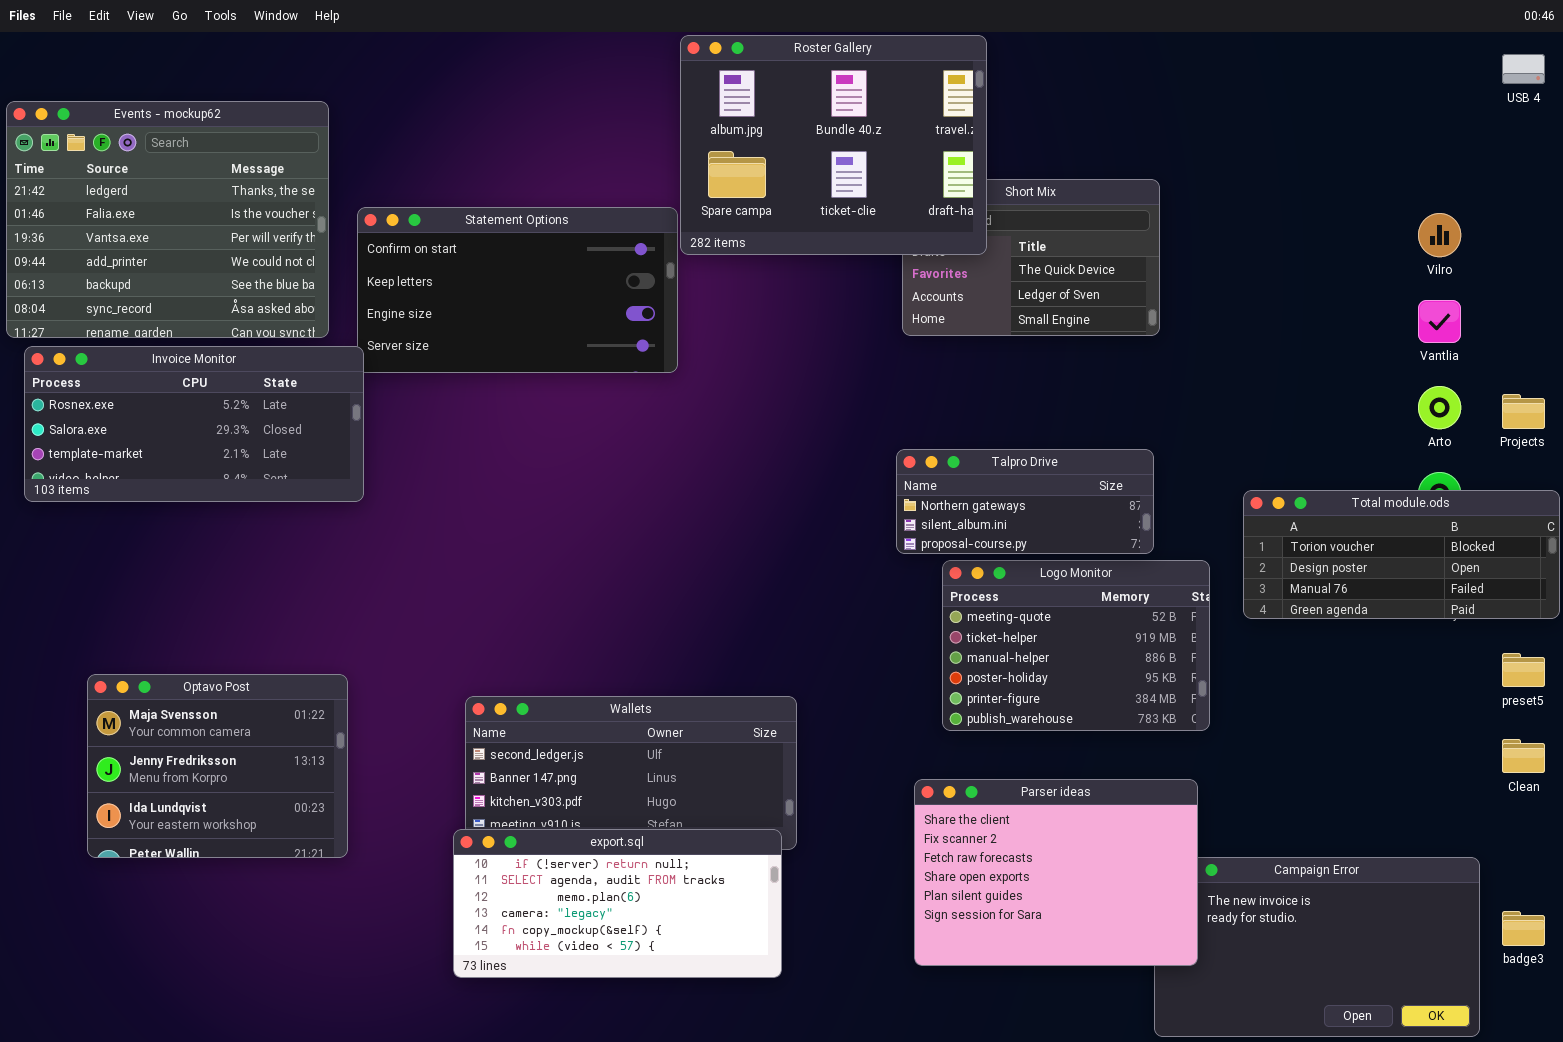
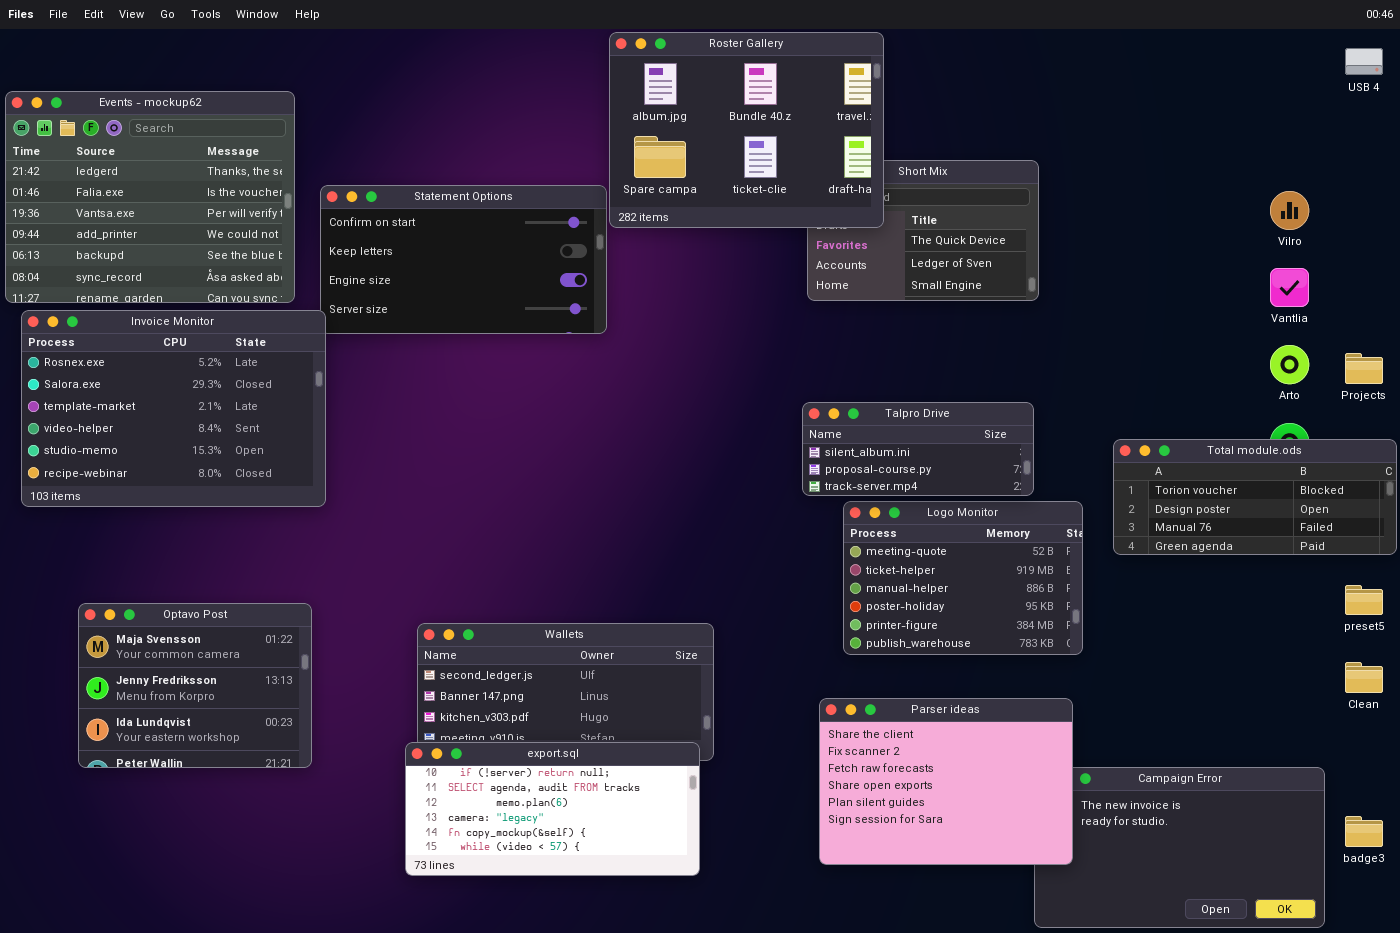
Invoice Monitor: [24,346,364,502] -> [21,310,326,507], resized
Talpro Drive: [896,449,1154,554] -> [802,402,1034,496], scrolled down 1 row

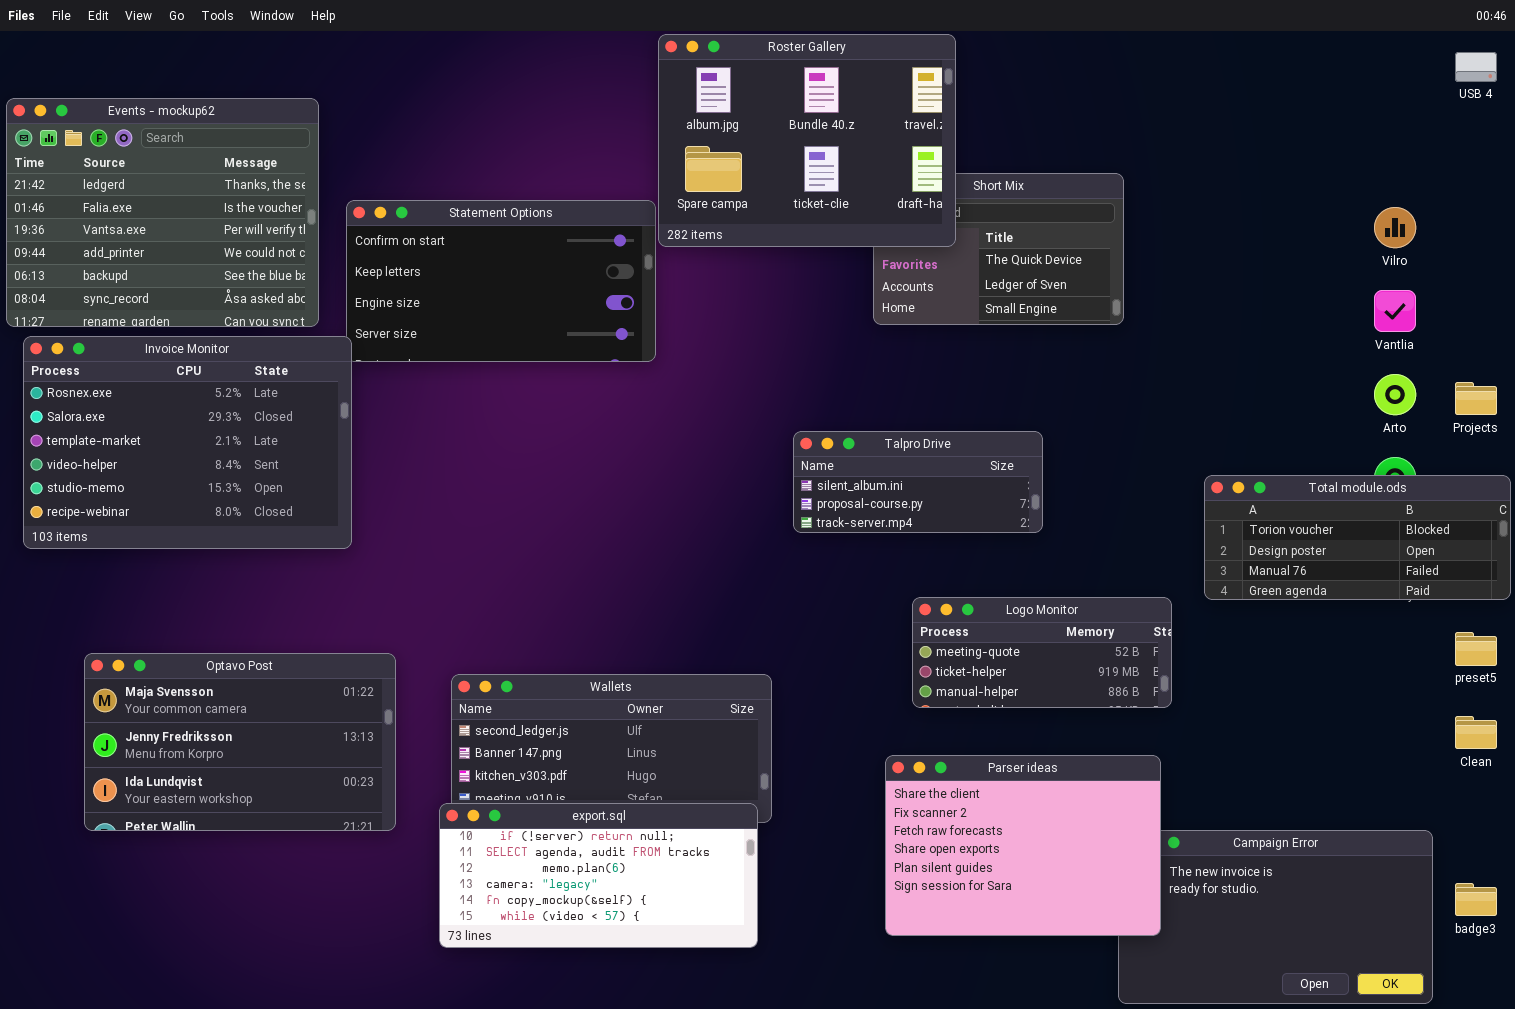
Talpro Drive: [802,402,1034,496] -> [793,431,1043,533], moved
Logo Monitor: [843,501,1083,655] -> [912,597,1172,708], resized
Optavo Post: [78,603,312,768] -> [84,653,396,831], resized

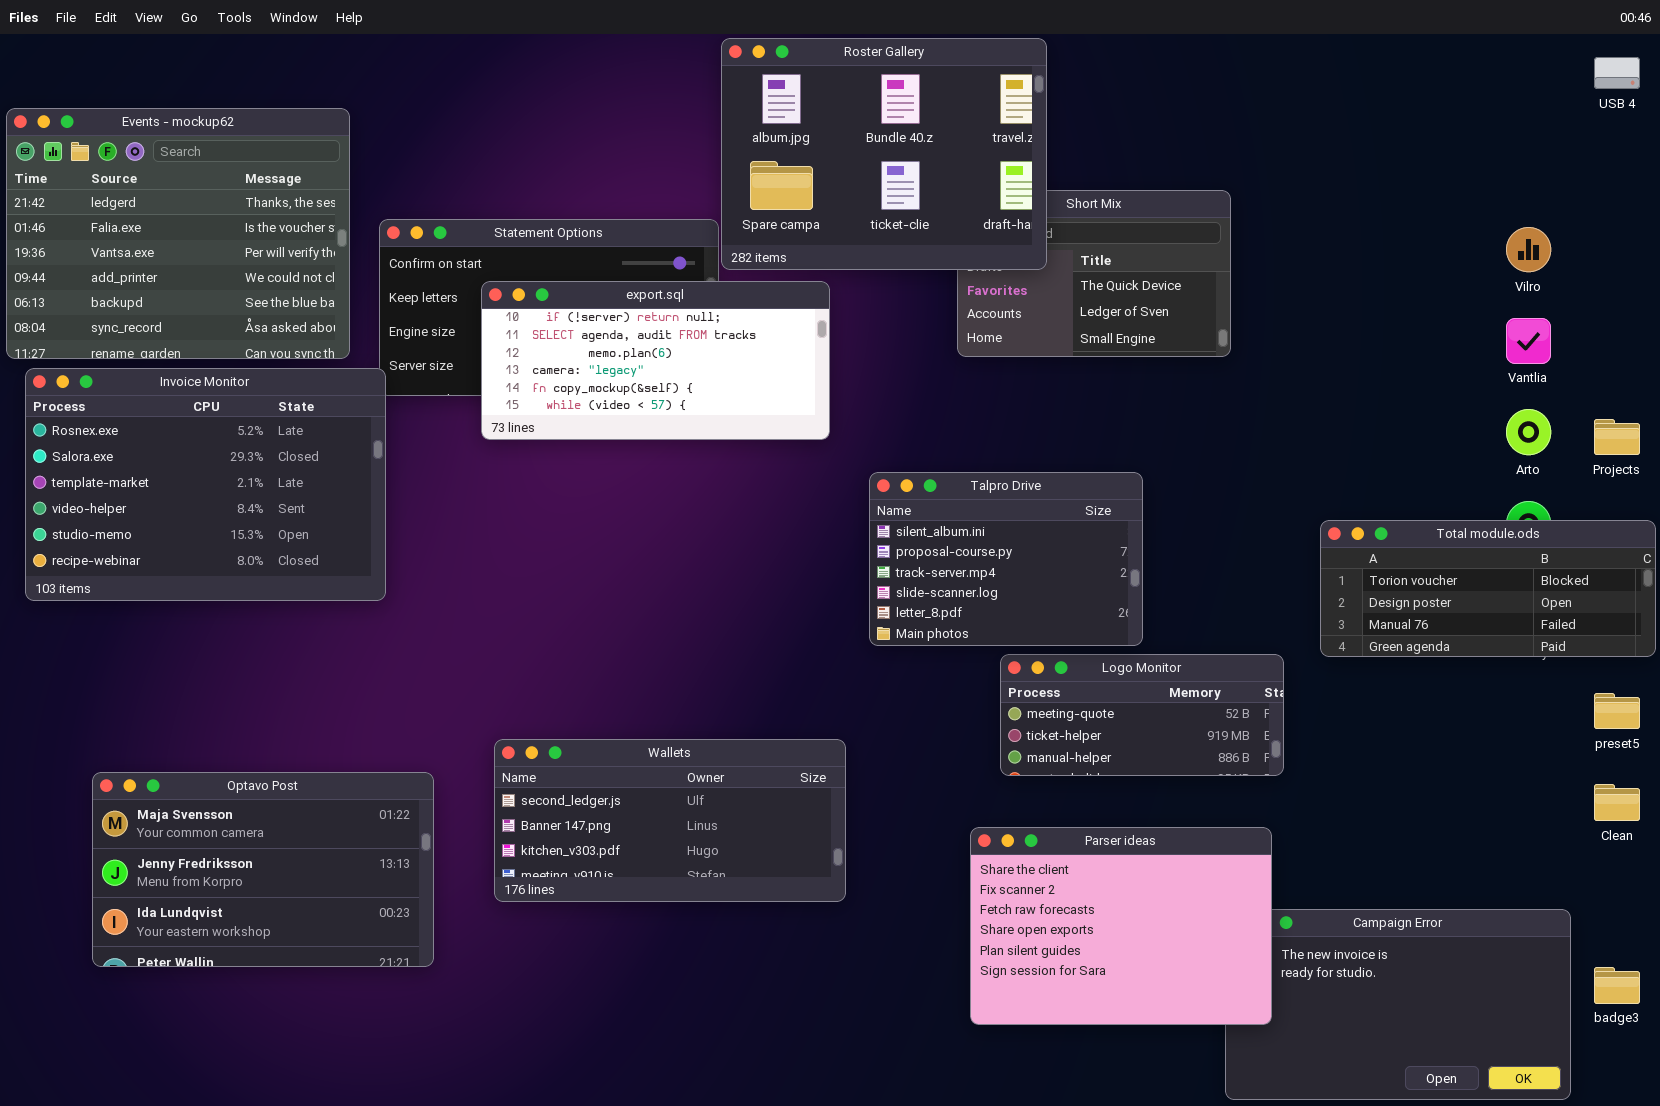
Talpro Drive: [793,431,1043,533] -> [869,472,1143,646], resized
Optavo Post: [84,653,396,831] -> [92,772,434,967], moved
export.sql: [439,803,758,948] -> [481,281,830,440], moved

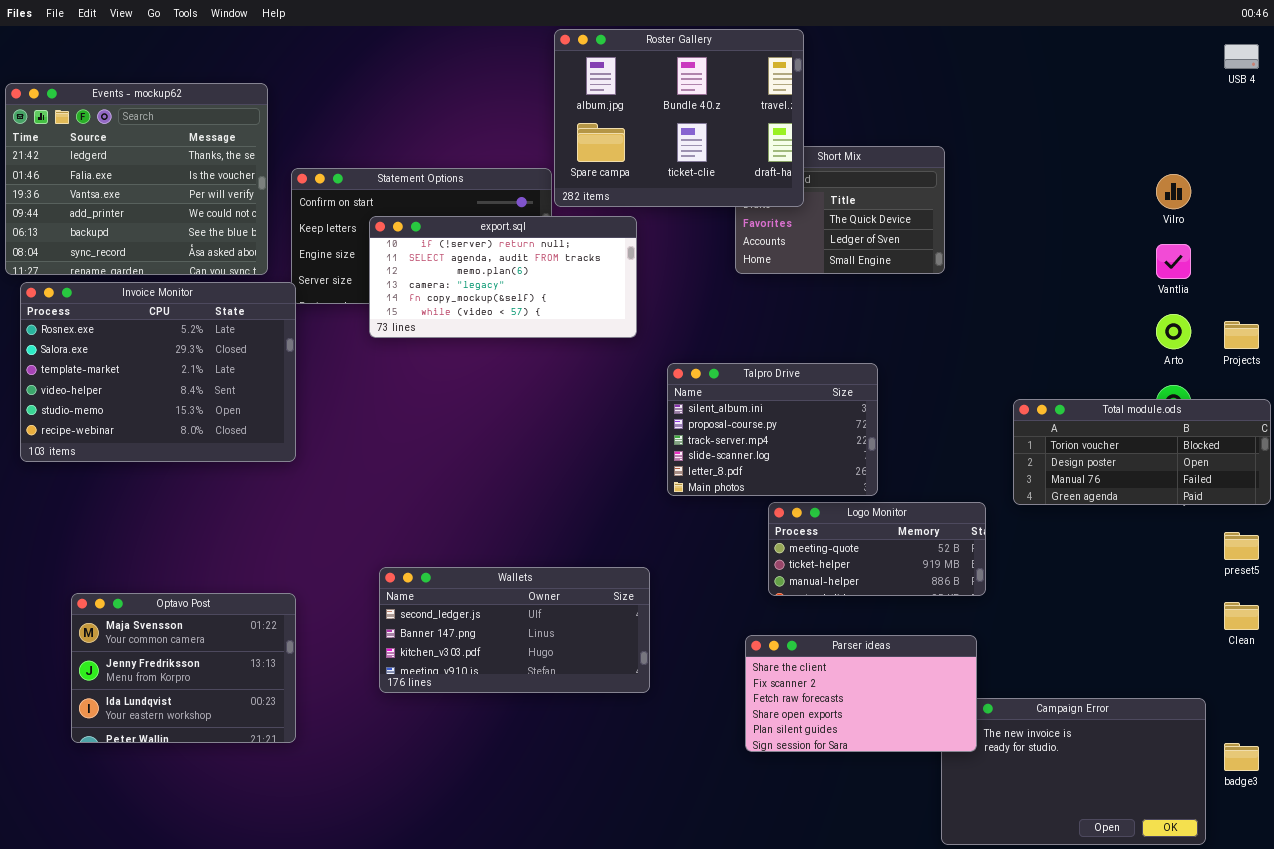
Optavo Post: [92,772,434,967] -> [71,593,296,743], resized
Parser ideas: [970,827,1272,1025] -> [745,635,977,752], resized

